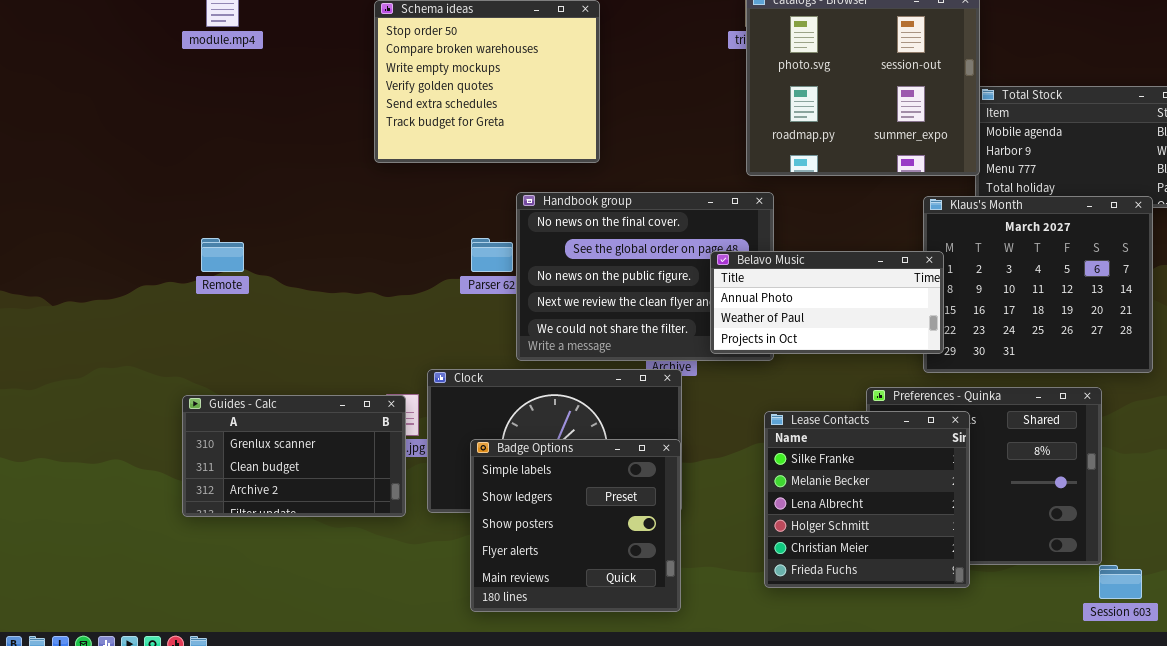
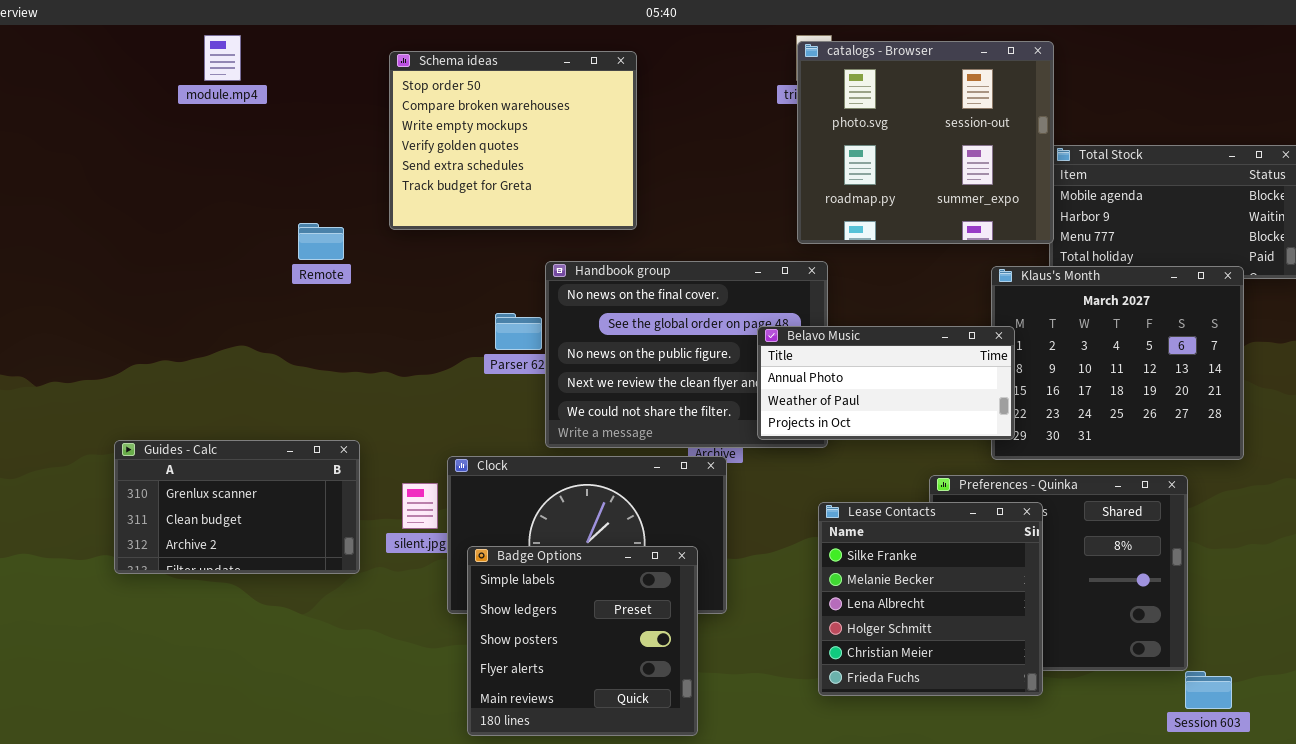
Remote: [201,238,244,272] -> [298,223,344,260], moved
Guides - Calc: [182,395,406,517] -> [114,440,360,574], moved
Badge Options: [470,439,681,612] -> [467,546,698,736], moved

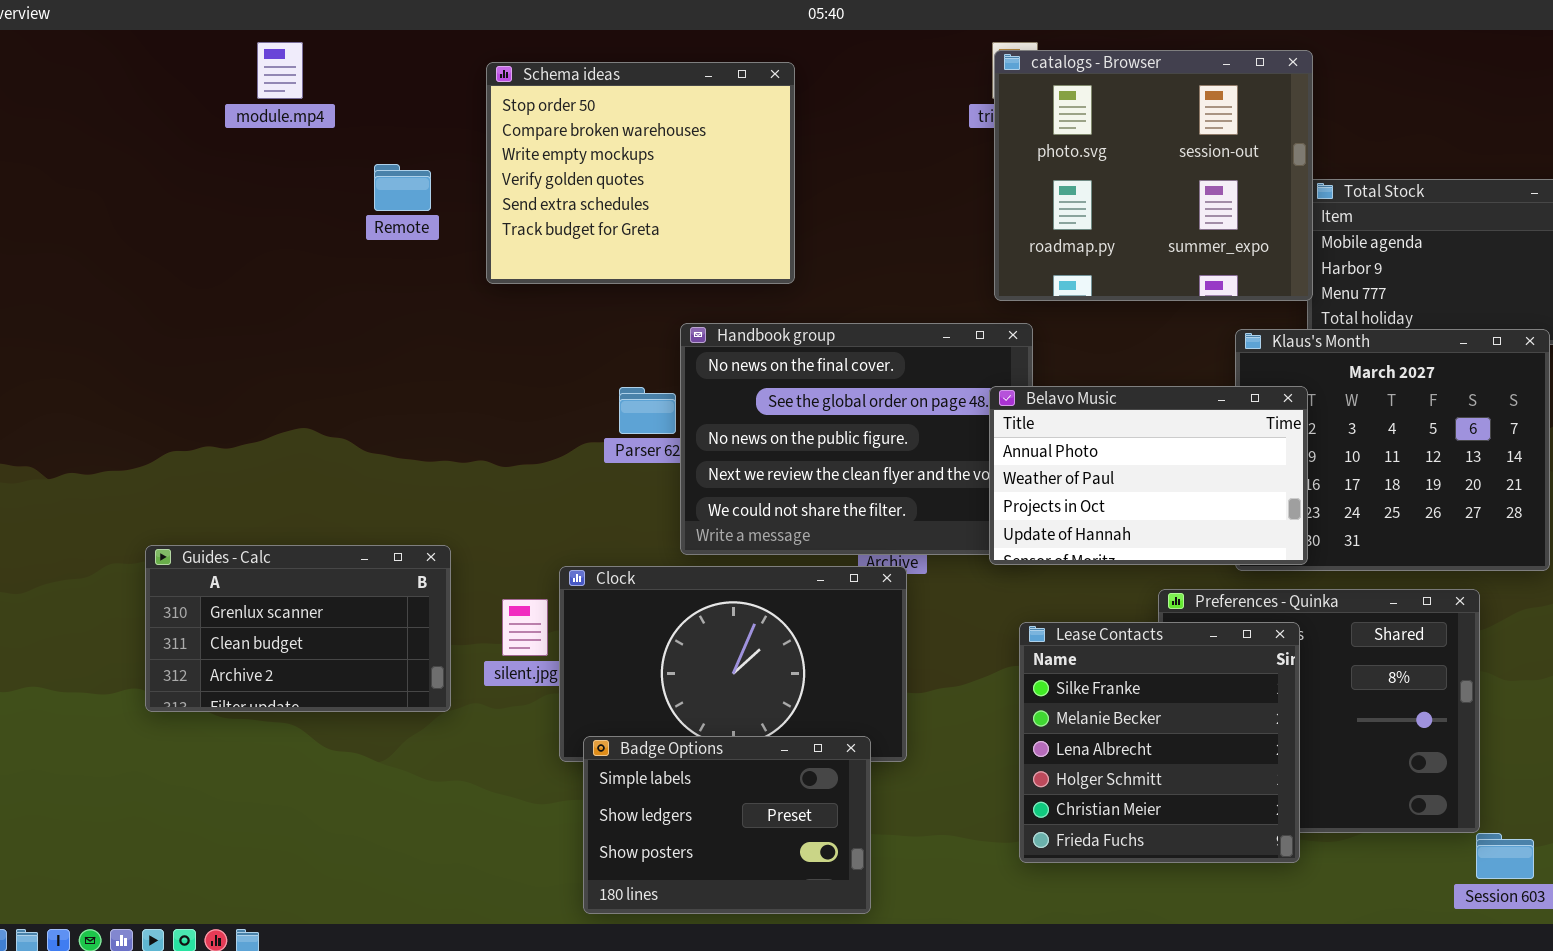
Remote: [298,223,344,260] -> [374,164,431,211], moved
Belavo Music: [757,326,1015,440] -> [989,386,1308,565], moved, resized
Badge Options: [467,546,698,736] -> [583,736,871,914], resized

